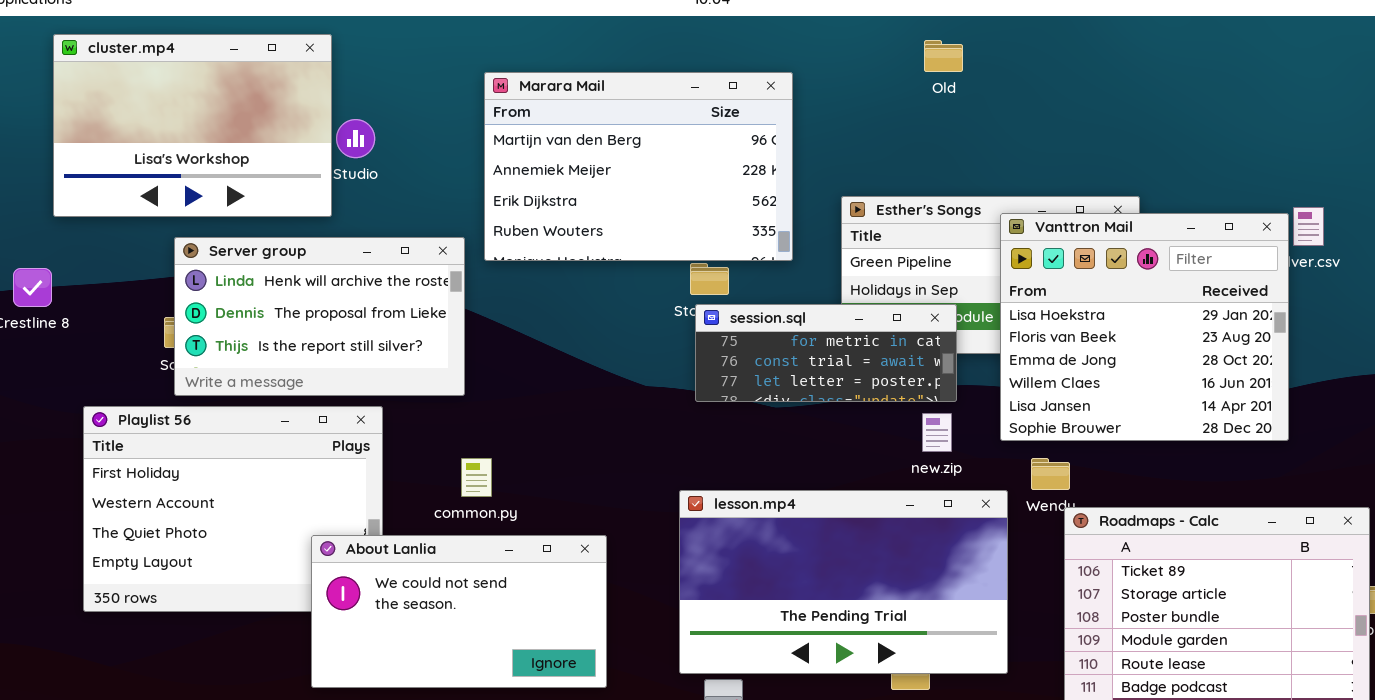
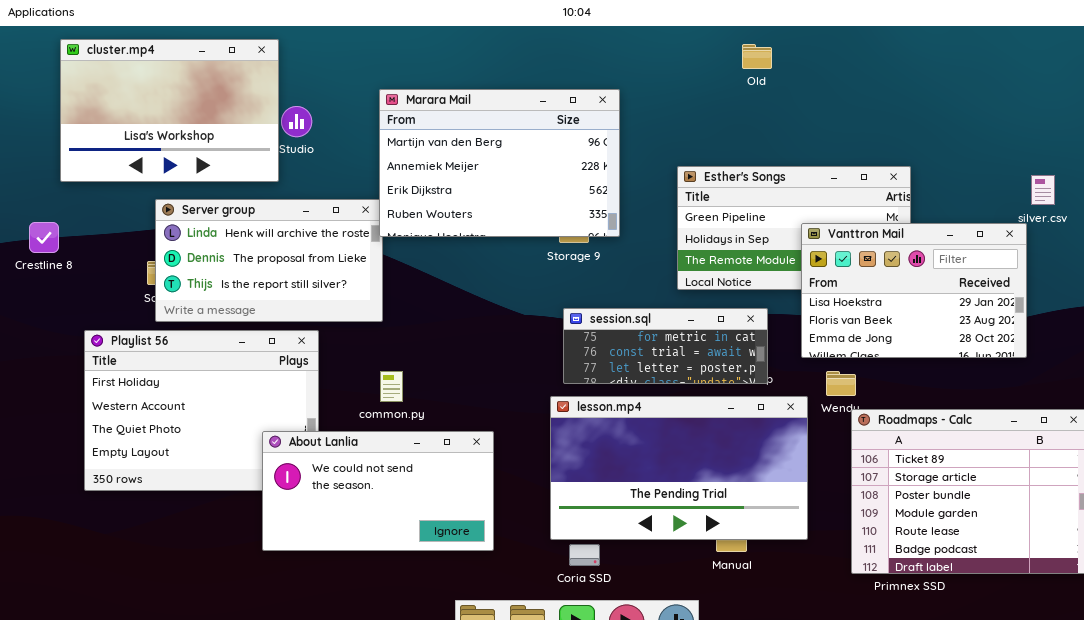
Marara Mail: [484,72,793,261] -> [379,89,620,237], moved
Vanttron Mail: [1000,213,1289,441] -> [801,223,1027,358], resized
session.sql: [695,304,957,402] -> [563,308,768,384], moved

